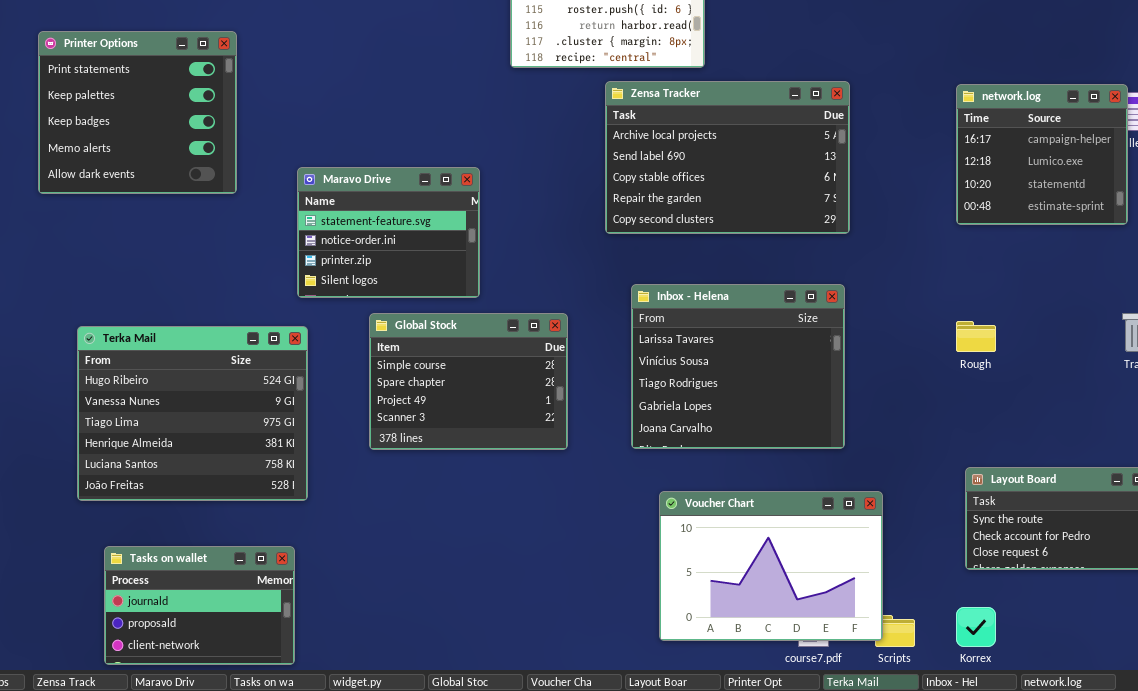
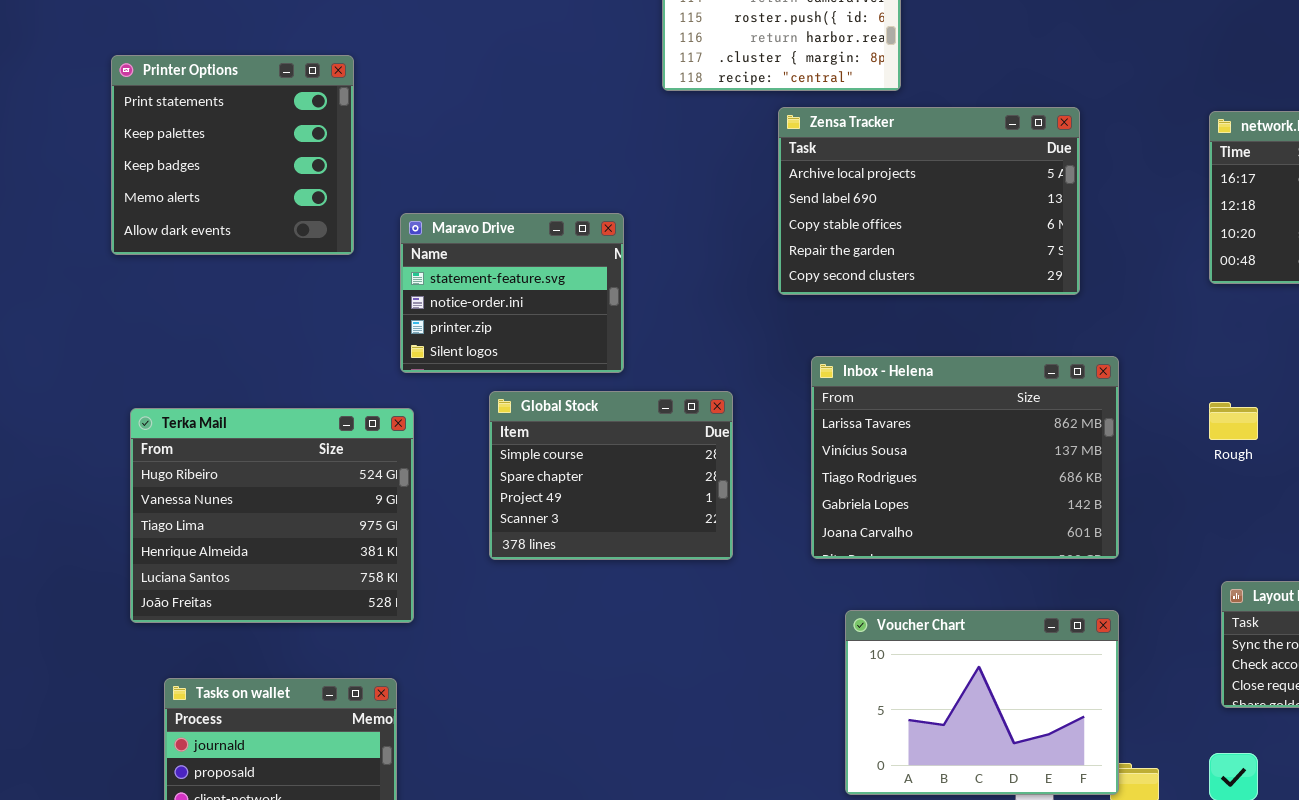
Printer Options: [38,31,237,194] -> [111,55,354,255], moved
Inbox - Helena: [631,284,845,449] -> [811,356,1119,559], resized

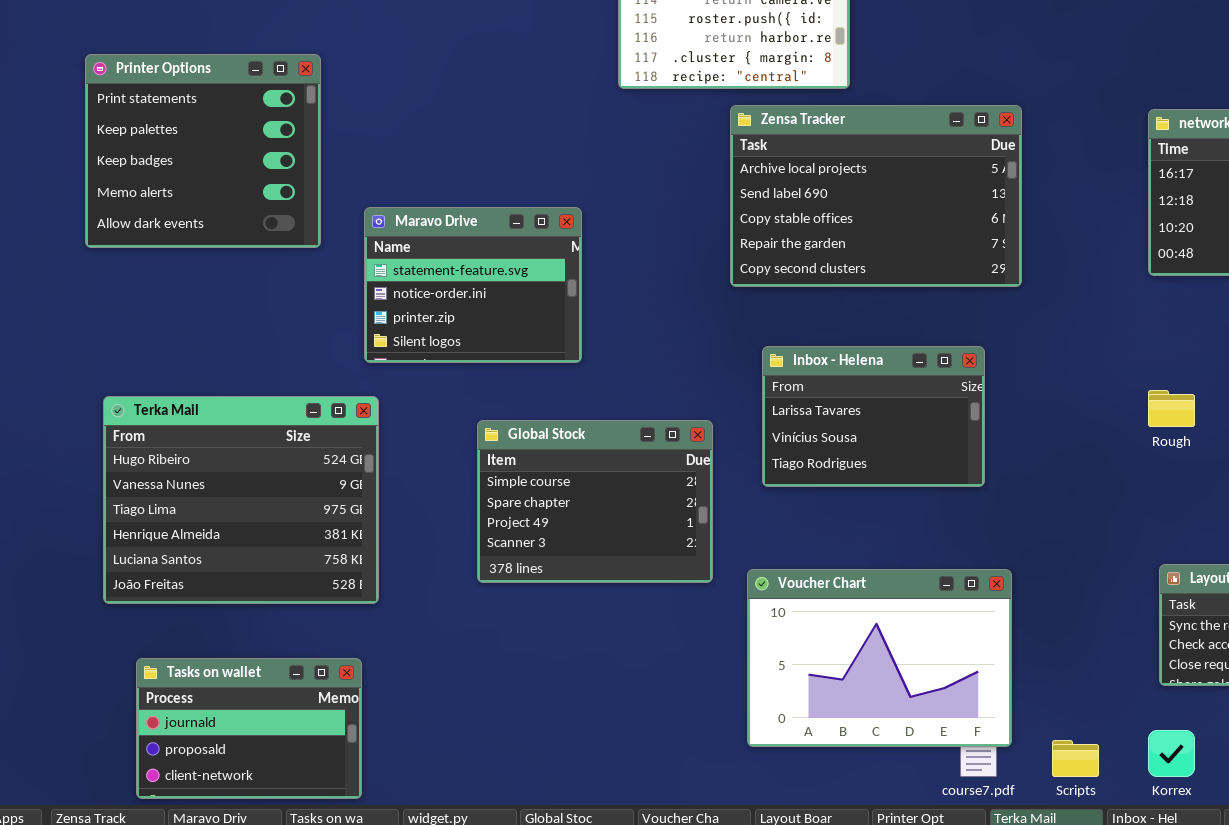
Inbox - Helena: [811,356,1119,559] -> [762,346,985,487], resized
Global Stock: [489,391,733,560] -> [477,420,713,583], moved
Voucher Chart: [845,610,1119,795] -> [747,569,1012,747], moved

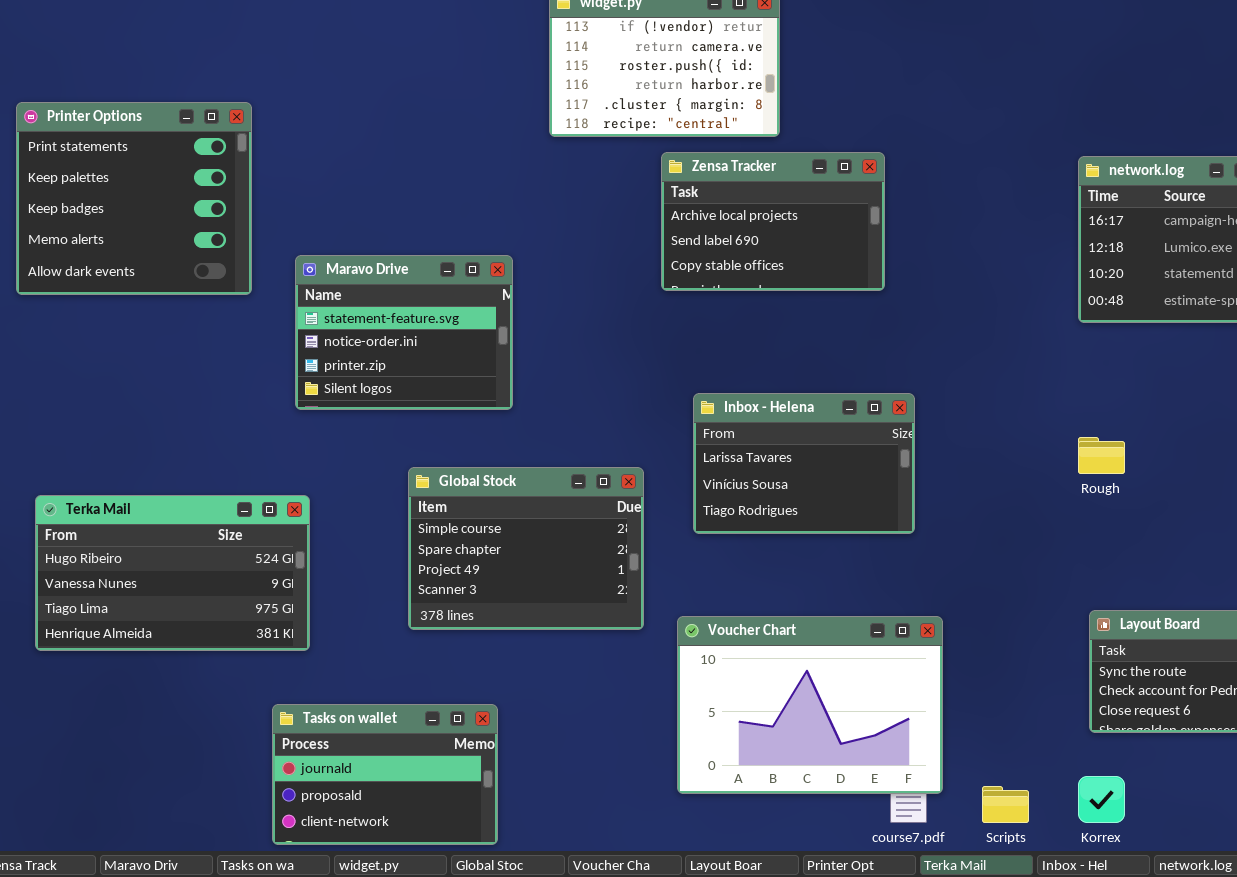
Zensa Tracker: [730,105,1022,287] -> [661,152,885,291], resized
Terka Mail: [103,396,379,604] -> [35,495,310,651], resized
Tasks on wallet: [136,658,362,799] -> [272,704,498,845], moved

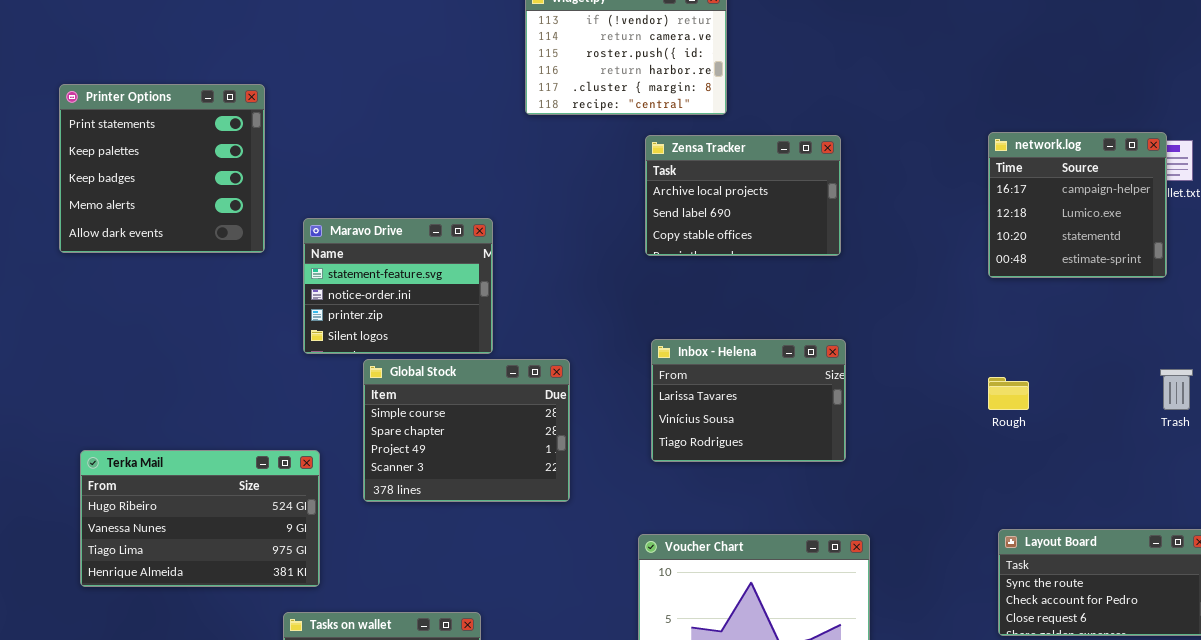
Zensa Tracker: [661,152,885,291] -> [645,135,841,256], moved
Global Stock: [408,467,644,630] -> [363,359,570,502], moved
Terka Mail: [35,495,310,651] -> [80,450,320,587], moved

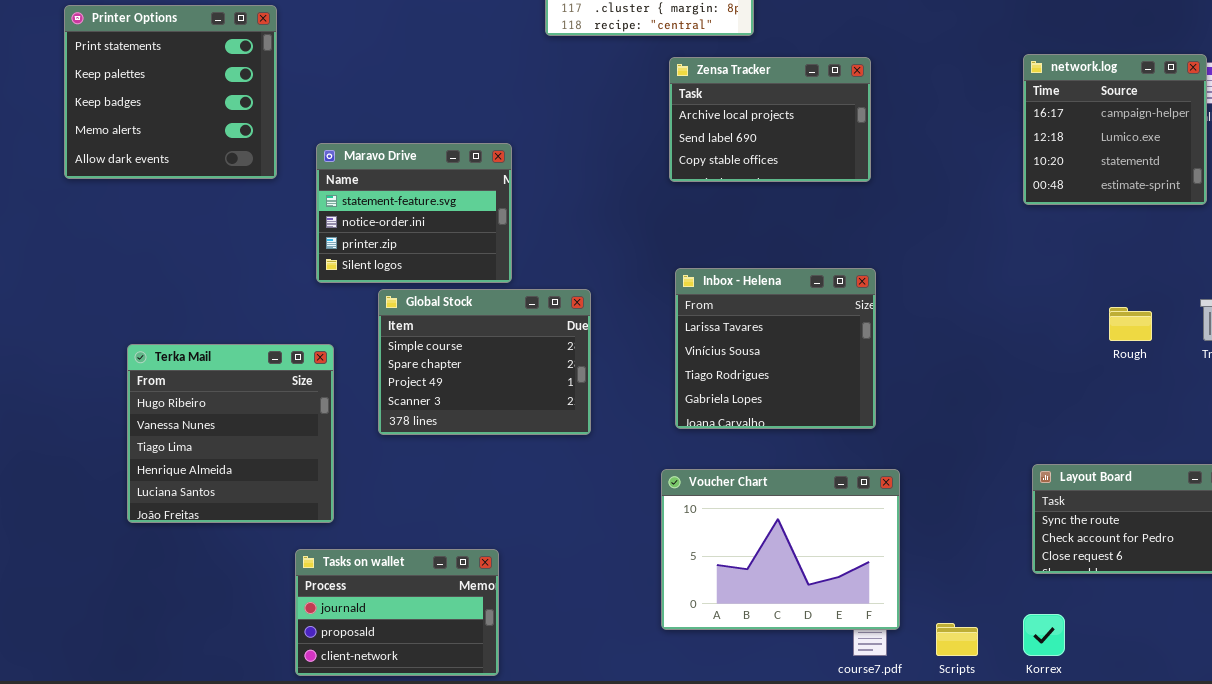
Inbox - Helena: [651,339,846,462] -> [675,268,876,429], resized
Rough: [988,377,1029,410] -> [1109,307,1152,341], moved
Terka Mail: [80,450,320,587] -> [127,344,334,523], resized

